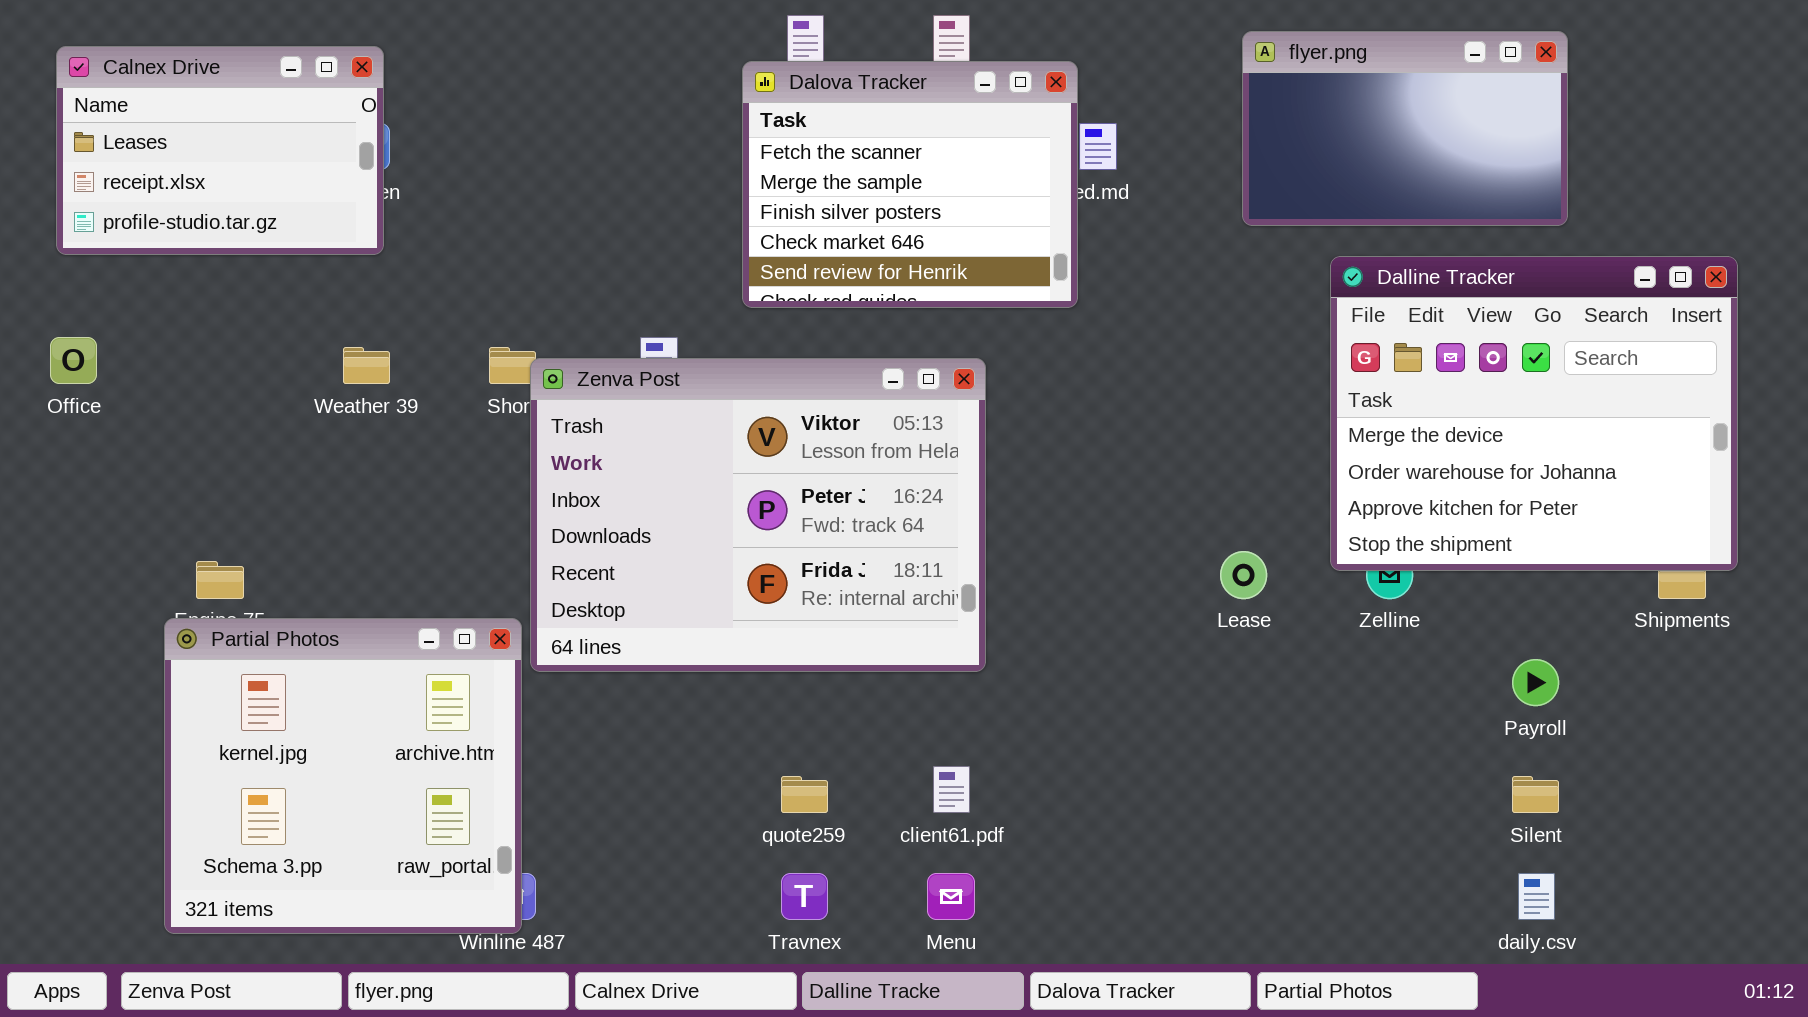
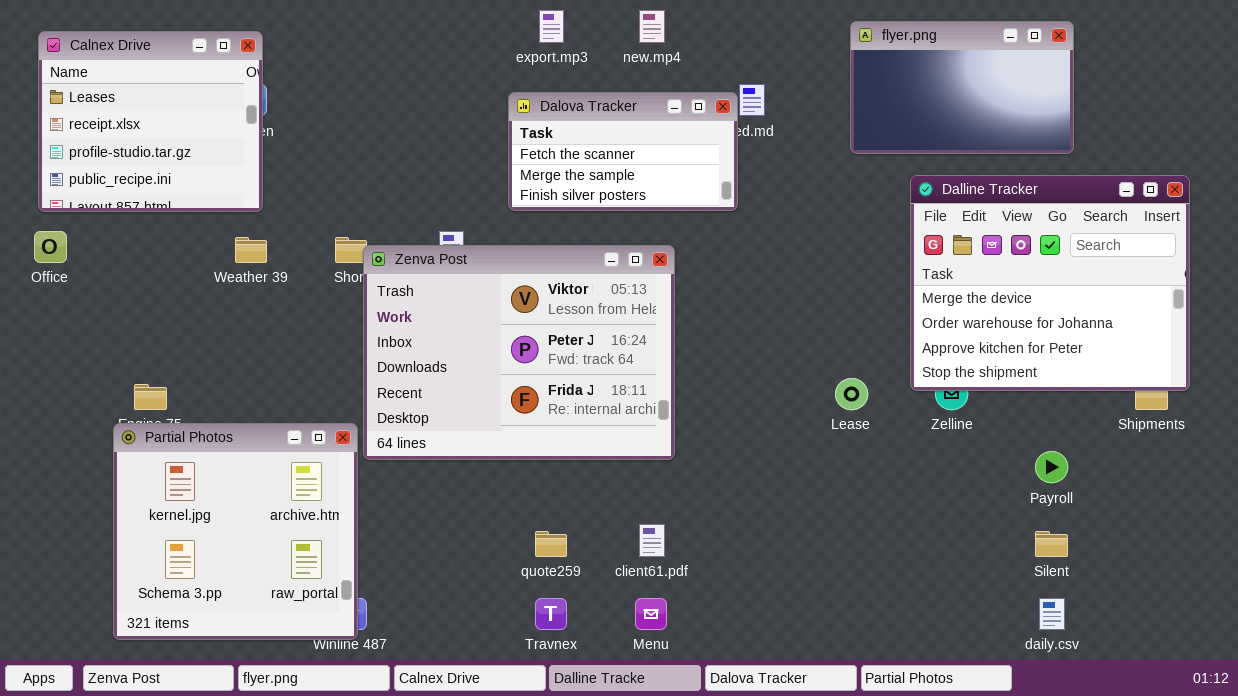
Calnex Drive: [56,46,384,255] -> [38,31,263,212], resized
Dalova Tracker: [742,61,1078,308] -> [508,92,738,211], resized

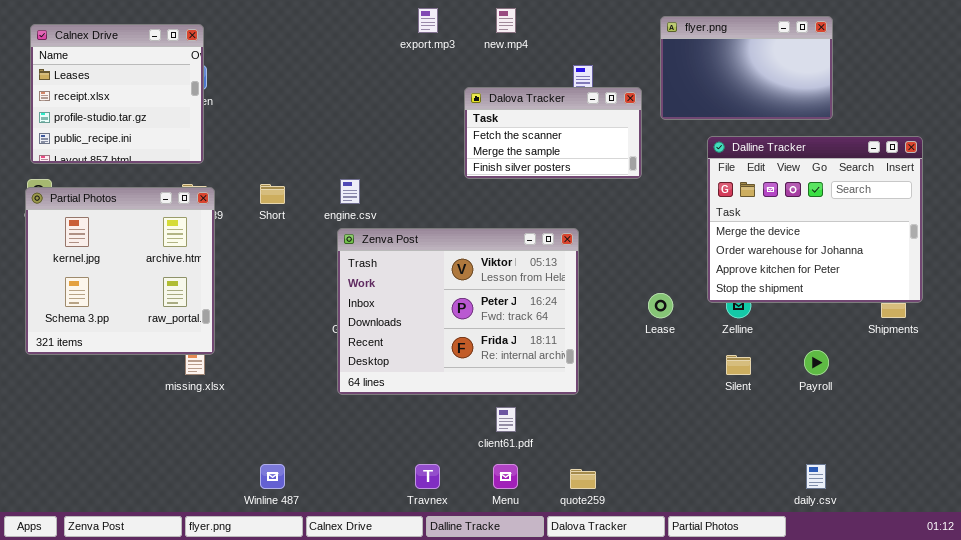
Dalova Tracker: [508,92,738,211] -> [464,87,642,179], moved
Zenva Post: [363,245,675,460] -> [337,228,579,395], moved
Partial Photos: [113,423,358,640] -> [25,187,215,355], moved
quote259: [535,531,567,557] -> [570,469,596,489], moved
Silent: [1035,531,1068,557] -> [726,355,751,375], moved

